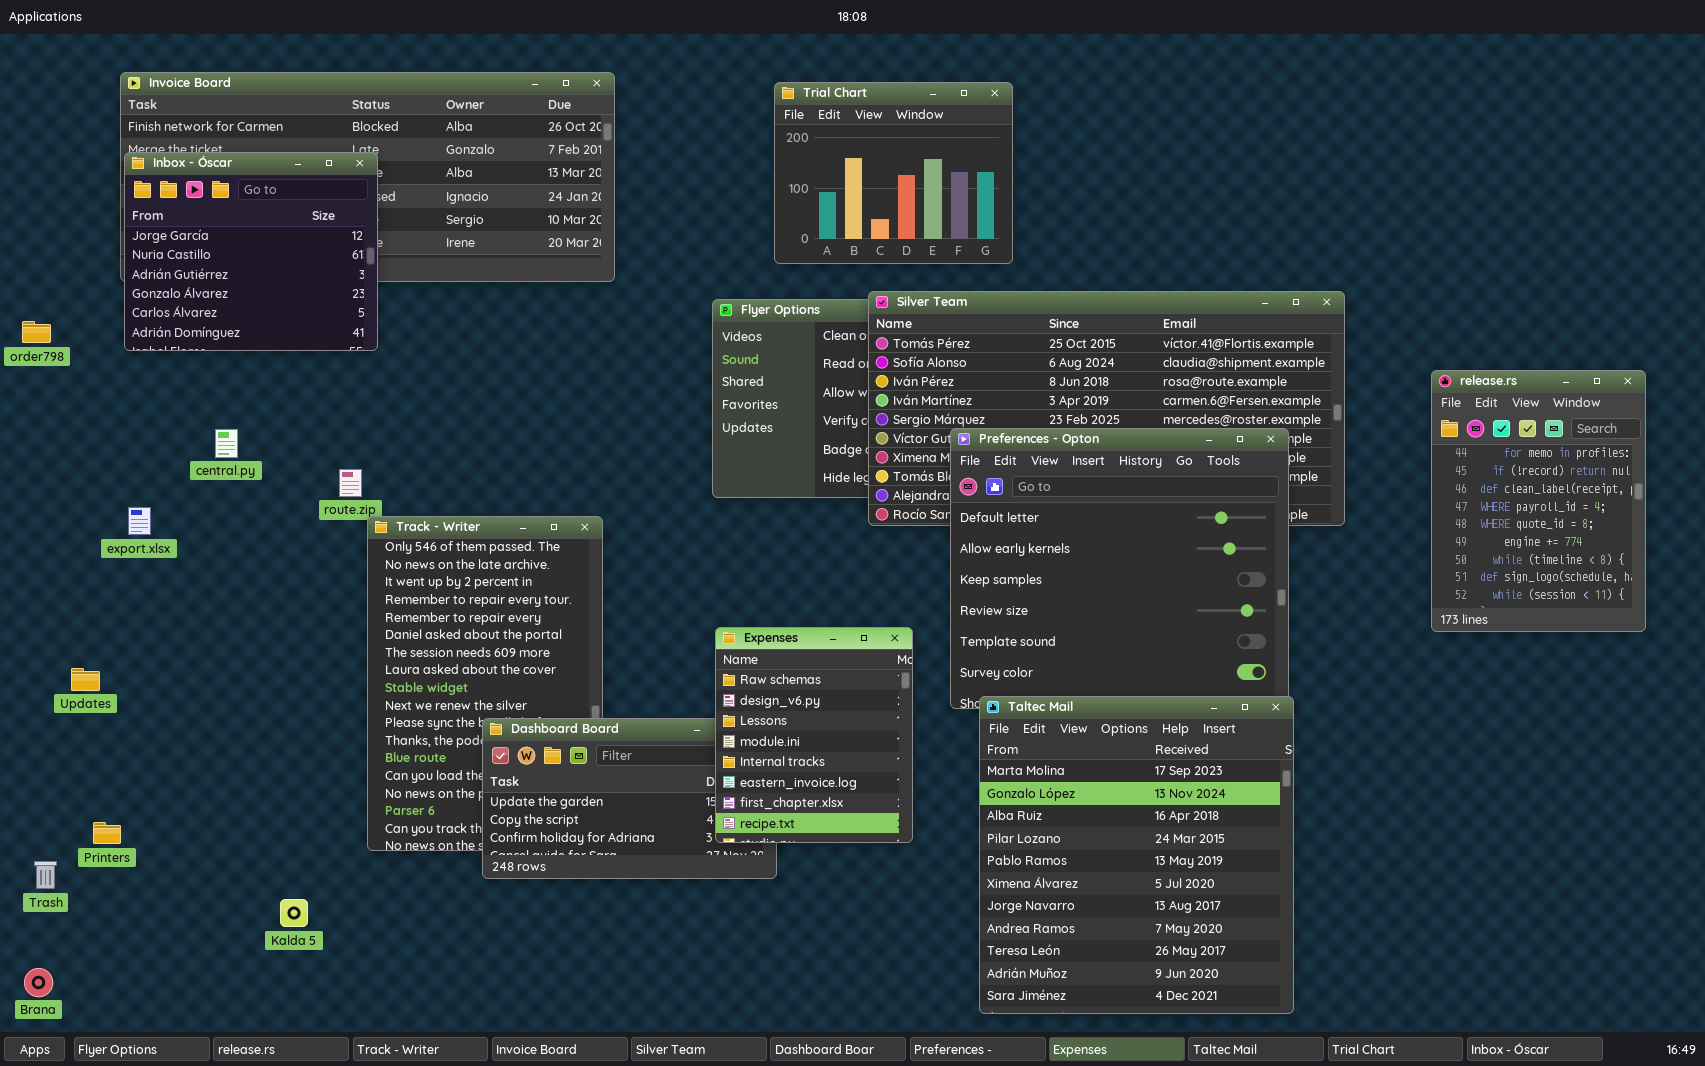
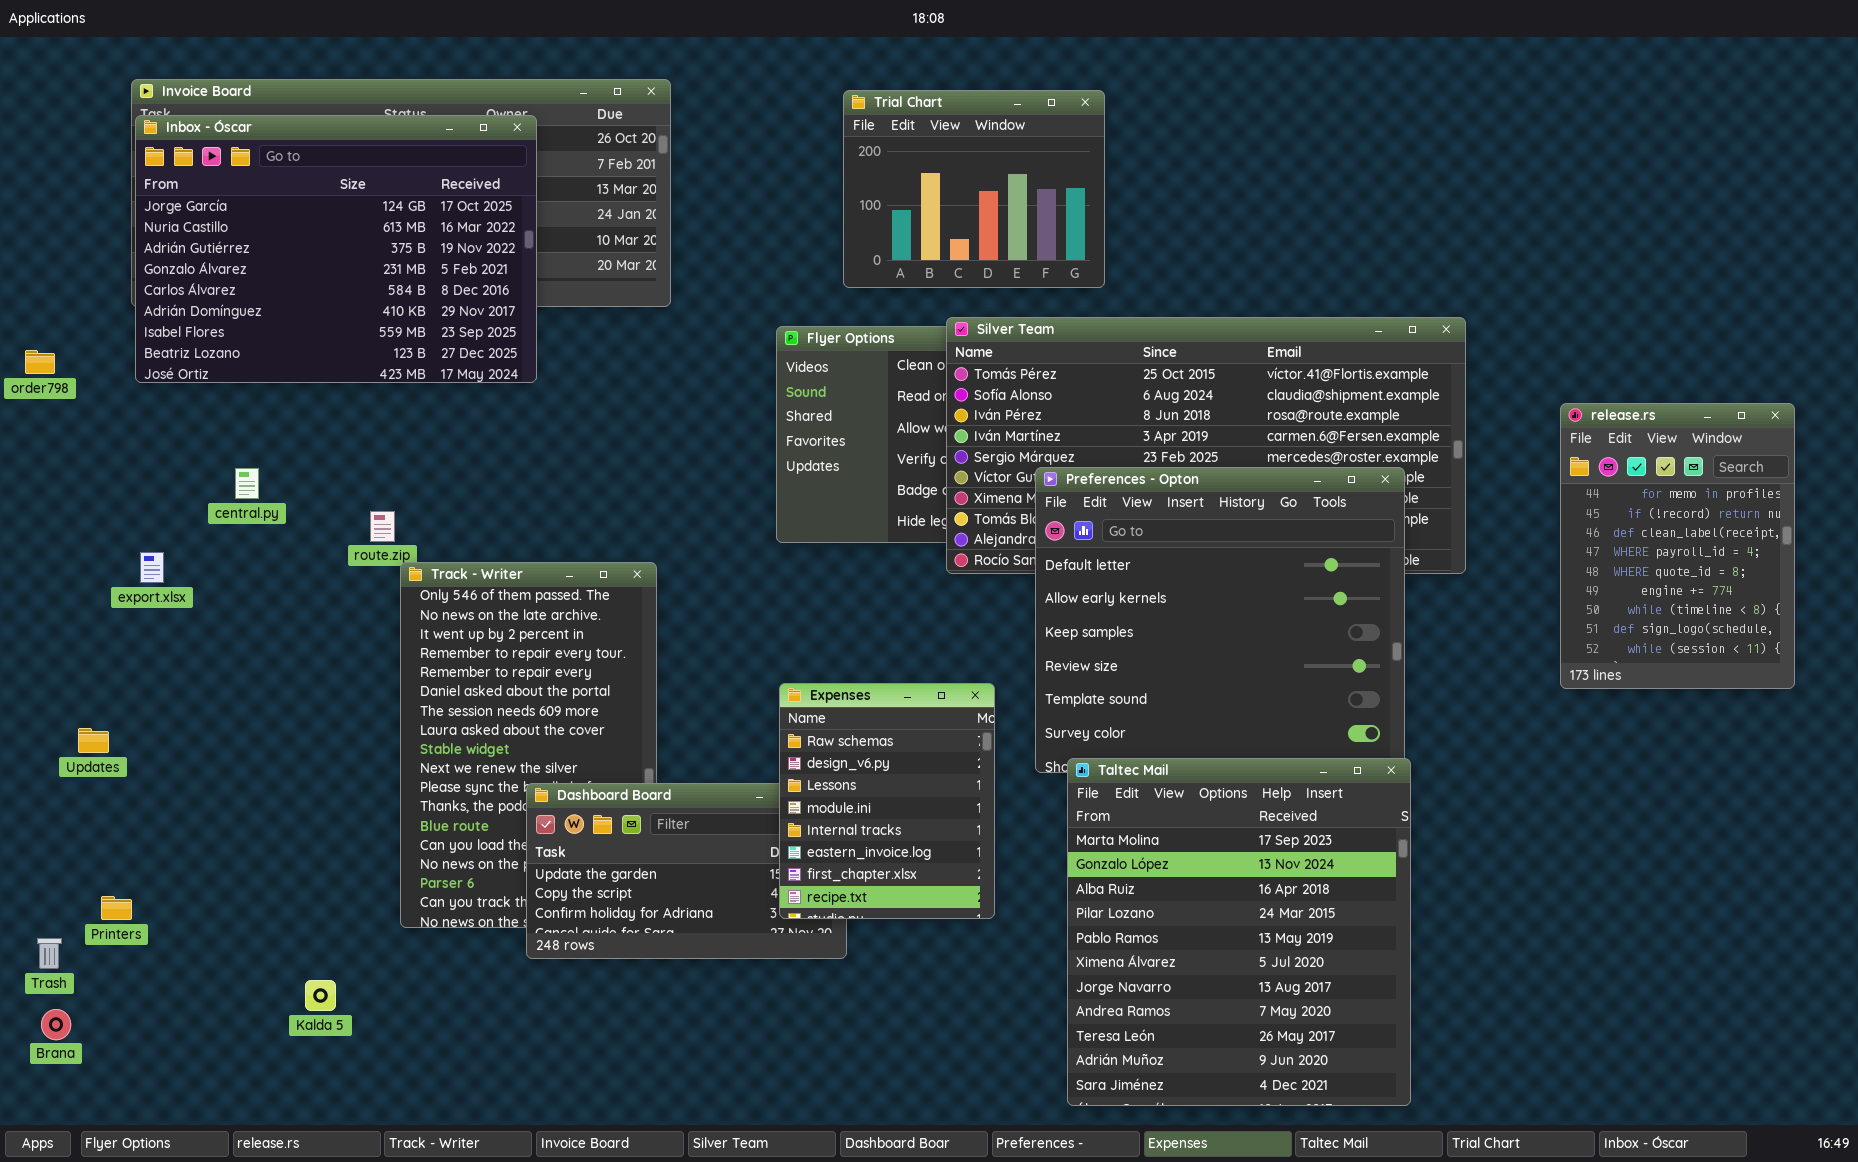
Inbox - Óscar: [124,152,378,351] -> [135,115,537,383], resized
Brana: [24,968,53,997] -> [41,1009,71,1040], moved

